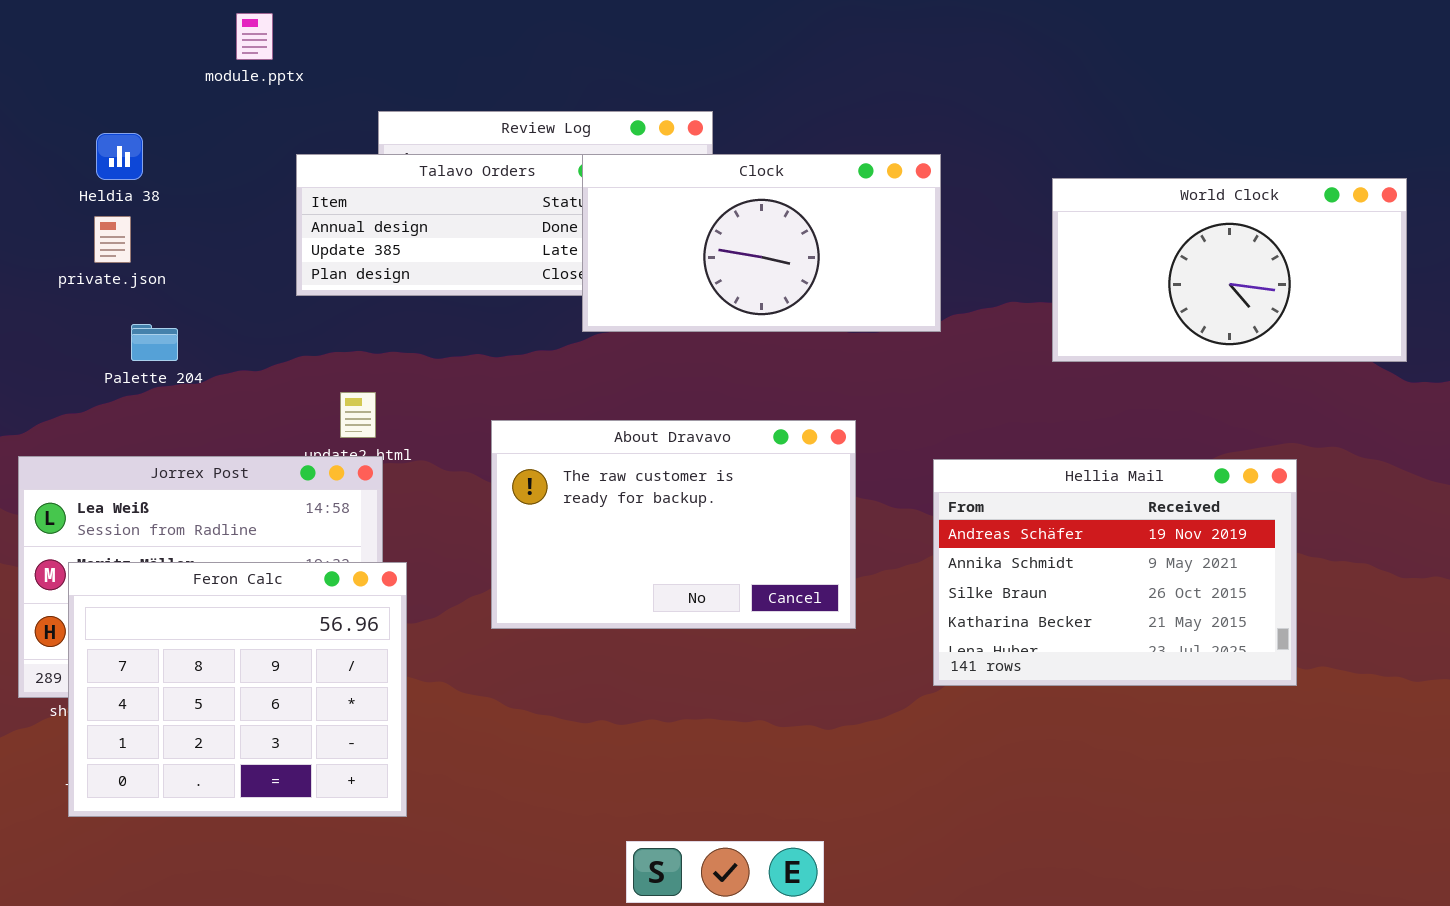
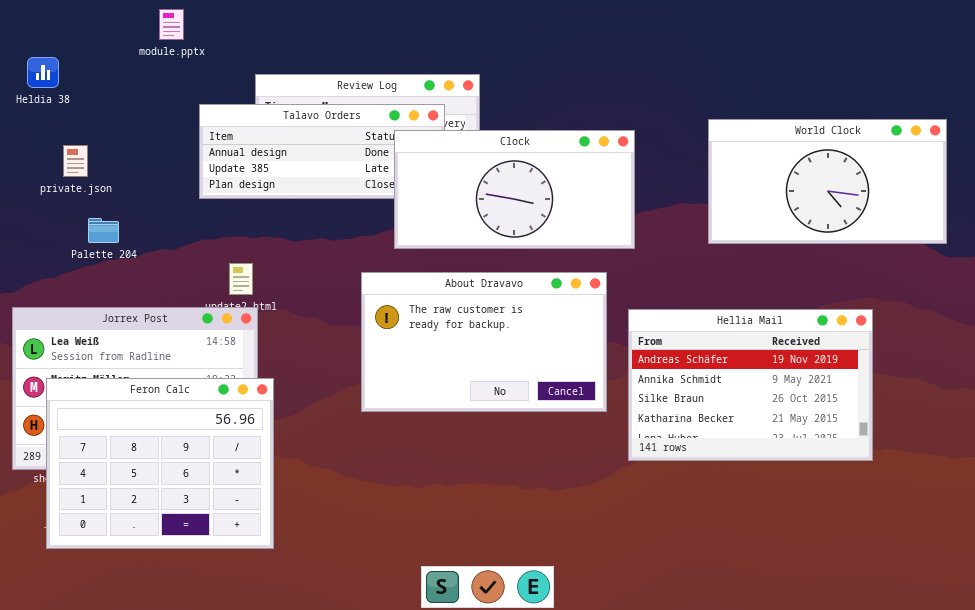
Heldia 38: [96,133,143,180] -> [27,57,59,88], moved
Clock: [582,154,941,332] -> [394,130,635,249], moved
About Dravavo: [491,420,856,629] -> [361,272,607,412], moved

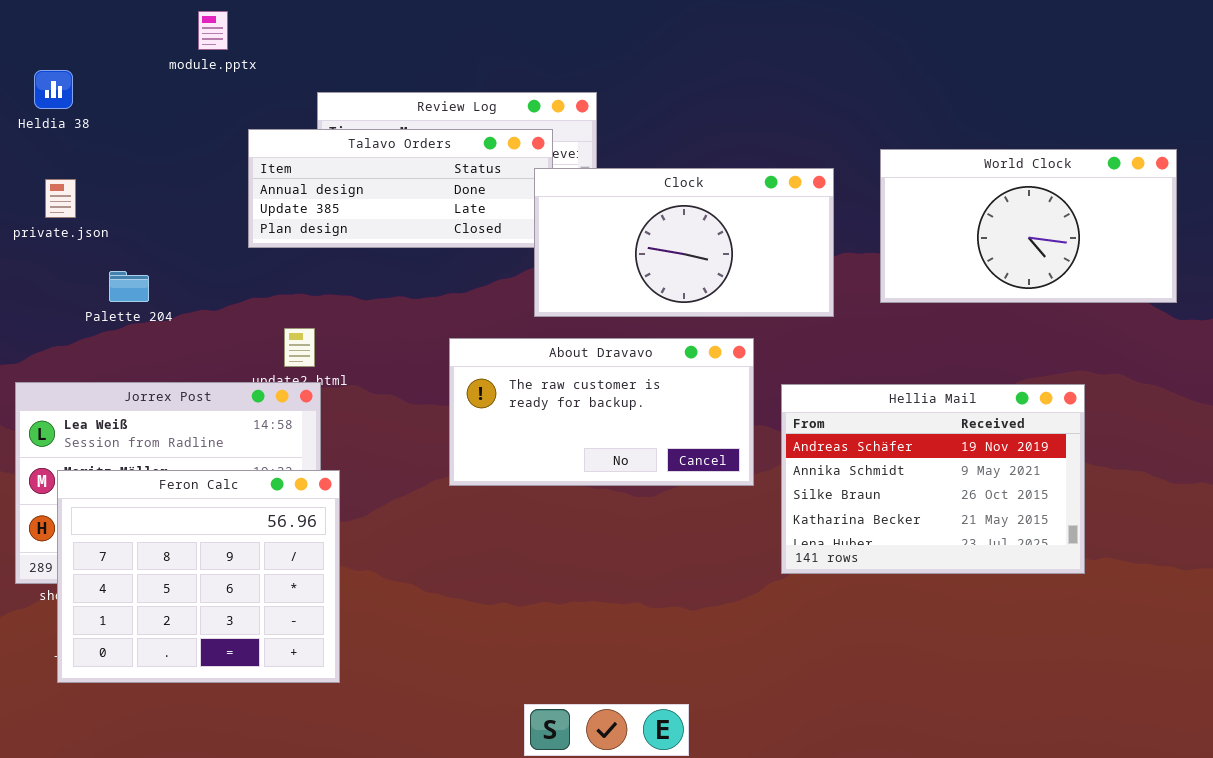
Clock: [394,130,635,249] -> [534,168,834,317], moved
private.json: [63,145,88,177] -> [45,179,76,218], moved
About Dravavo: [361,272,607,412] -> [449,338,754,486], resized

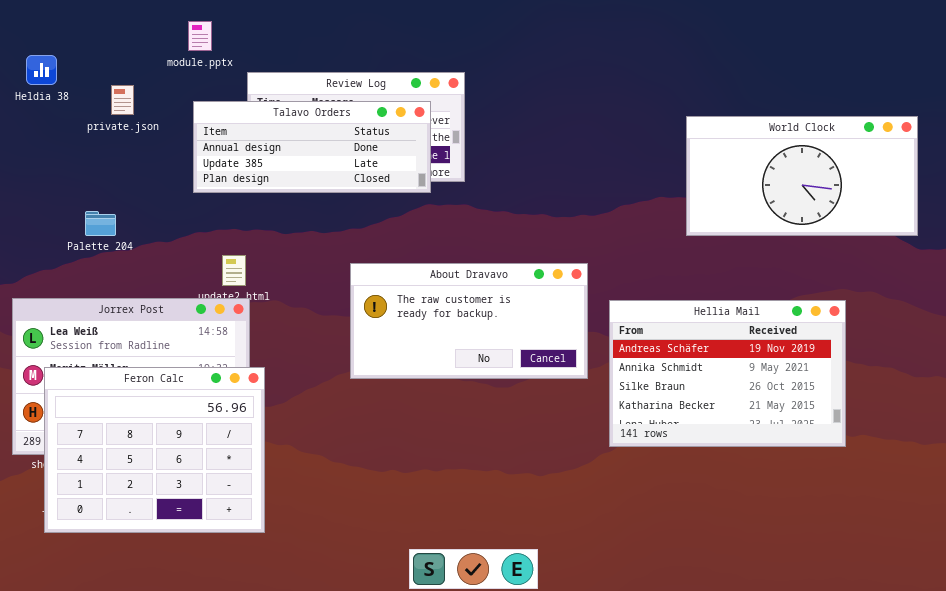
module.pptx: [198,11,228,50] -> [188,21,212,51], moved
Clock: [534,168,834,317] -> none, closed
private.json: [45,179,76,218] -> [111,85,134,115], moved

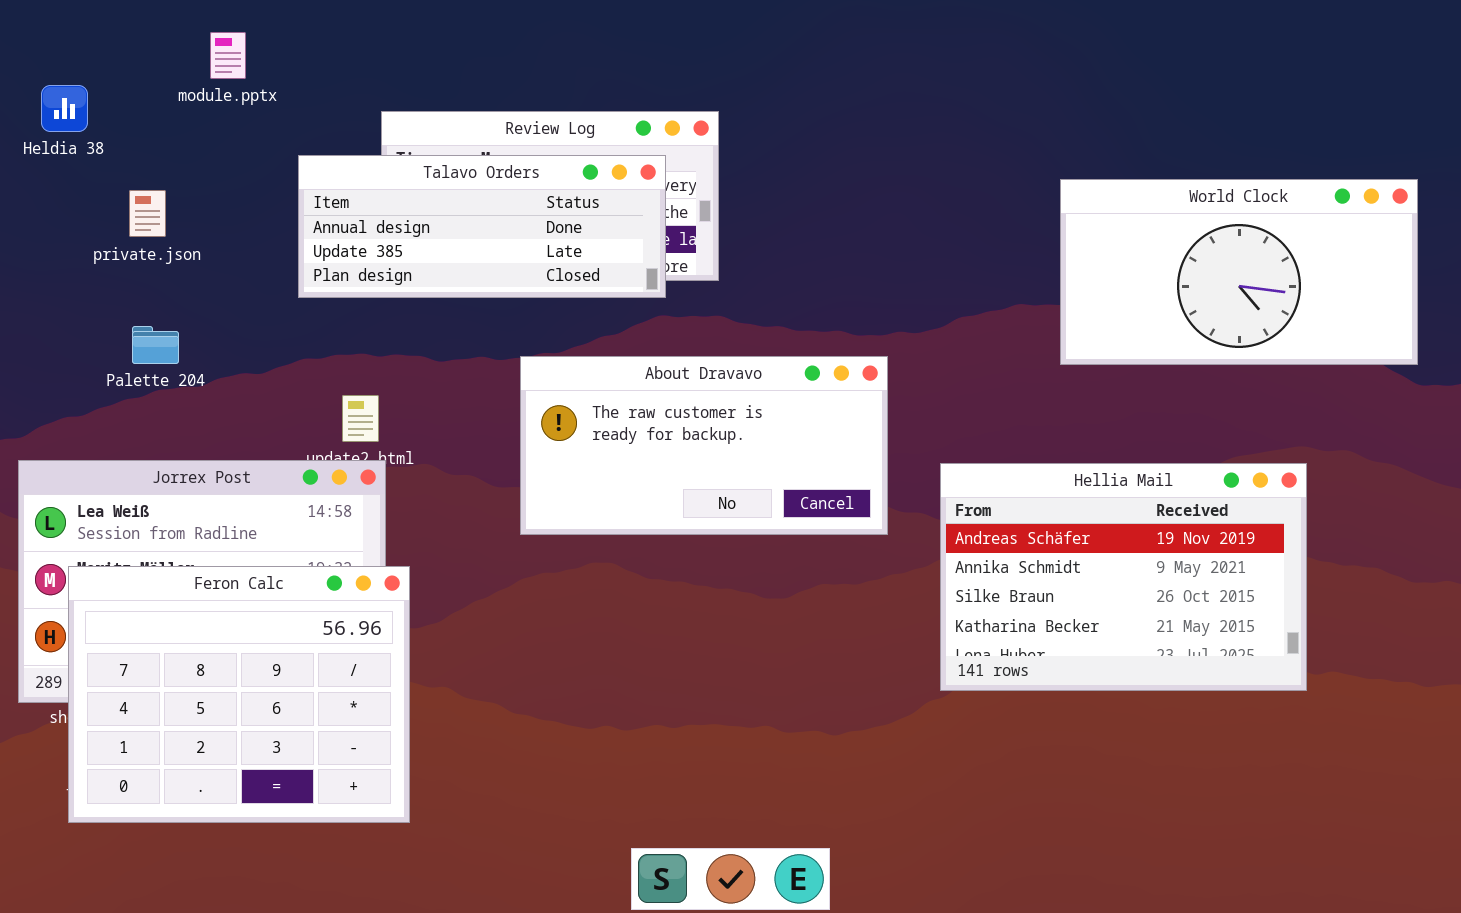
module.pptx: [188,21,212,51] -> [210,32,246,79], moved
private.json: [111,85,134,115] -> [129,190,166,237], moved
About Dravavo: [350,263,588,379] -> [520,356,888,535], moved

